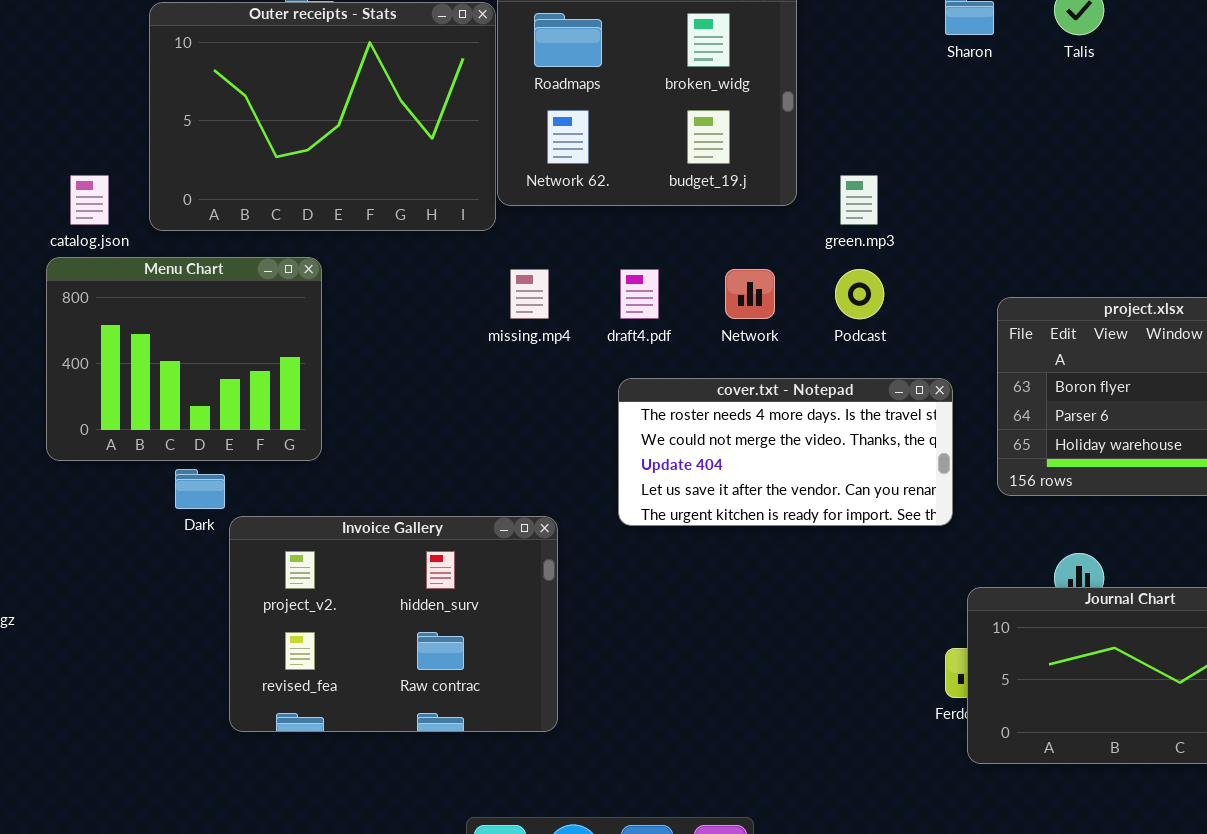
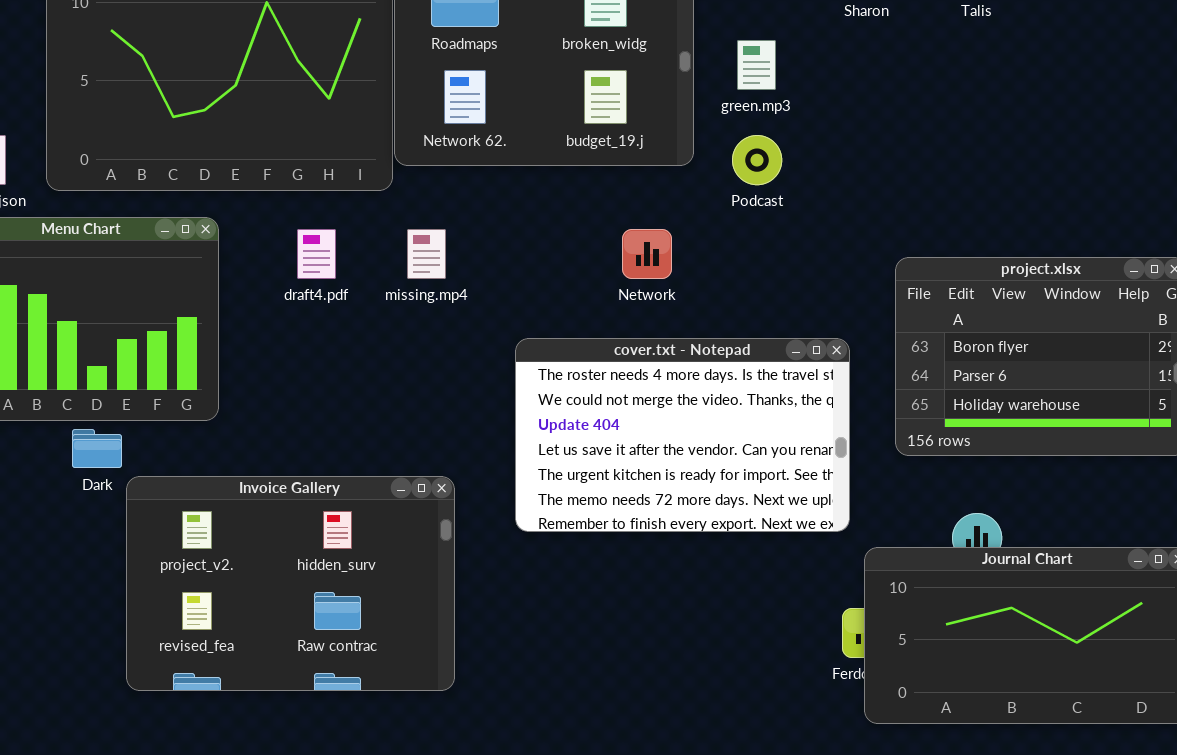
green.mp3: [840,175,878,225] -> [737,40,776,90], moved
draft4.pdf: [620,269,659,319] -> [297,229,336,279], moved
Podcast: [835,269,884,319] -> [732,135,782,185], moved
cover.txt - Notepad: [618,378,953,526] -> [515,338,850,532], resized

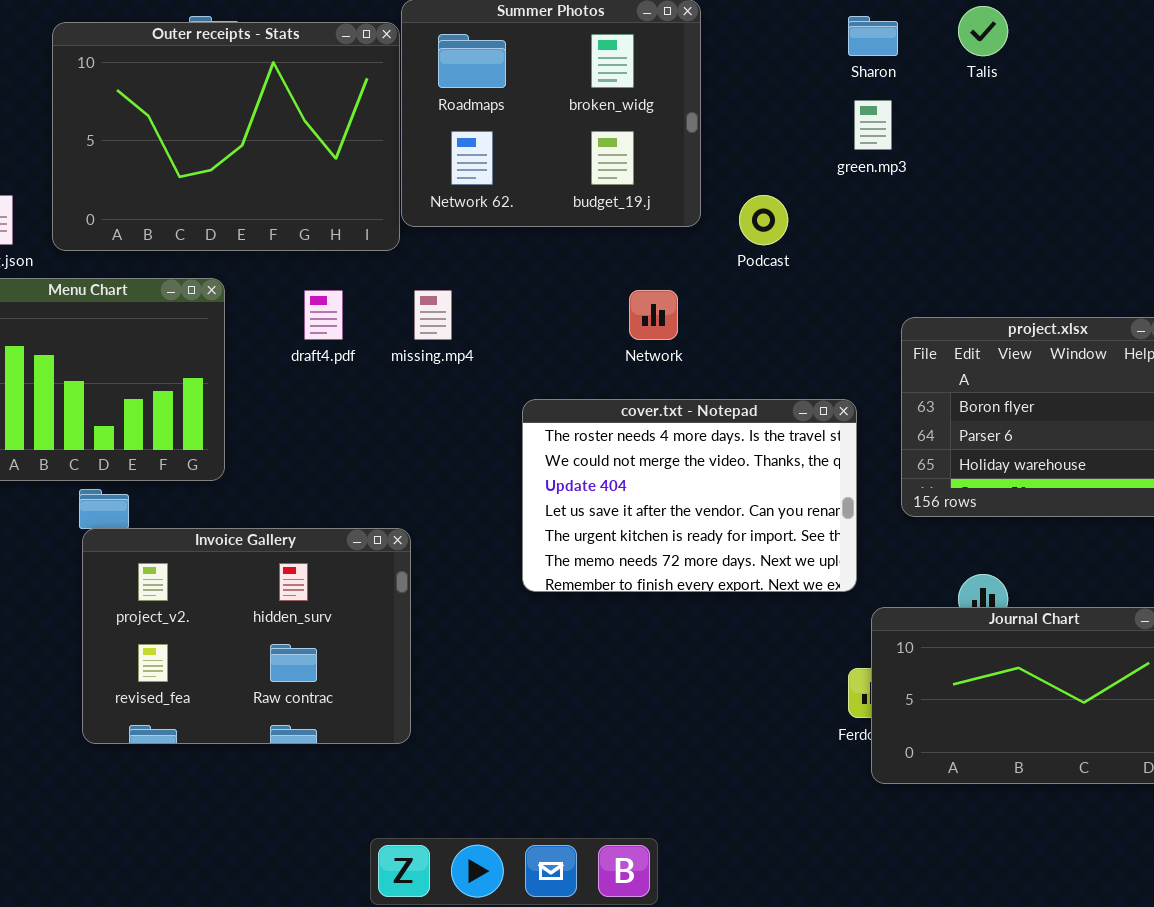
green.mp3: [737,40,776,90] -> [854,100,892,150], moved
Invoice Gallery: [126,476,455,691] -> [82,528,411,744], moved

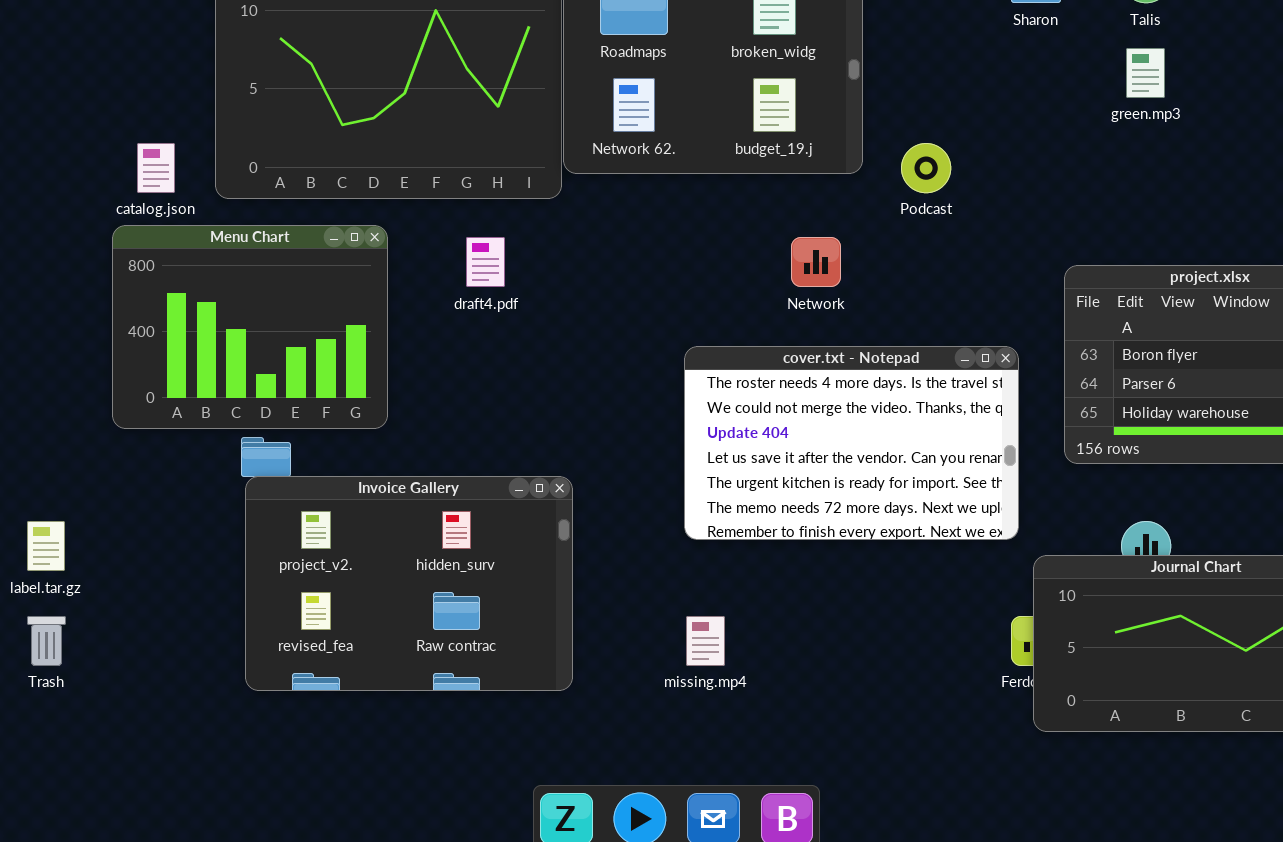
green.mp3: [854,100,892,150] -> [1126,48,1165,98], moved
missing.mp4: [414,290,452,340] -> [686,616,725,666], moved

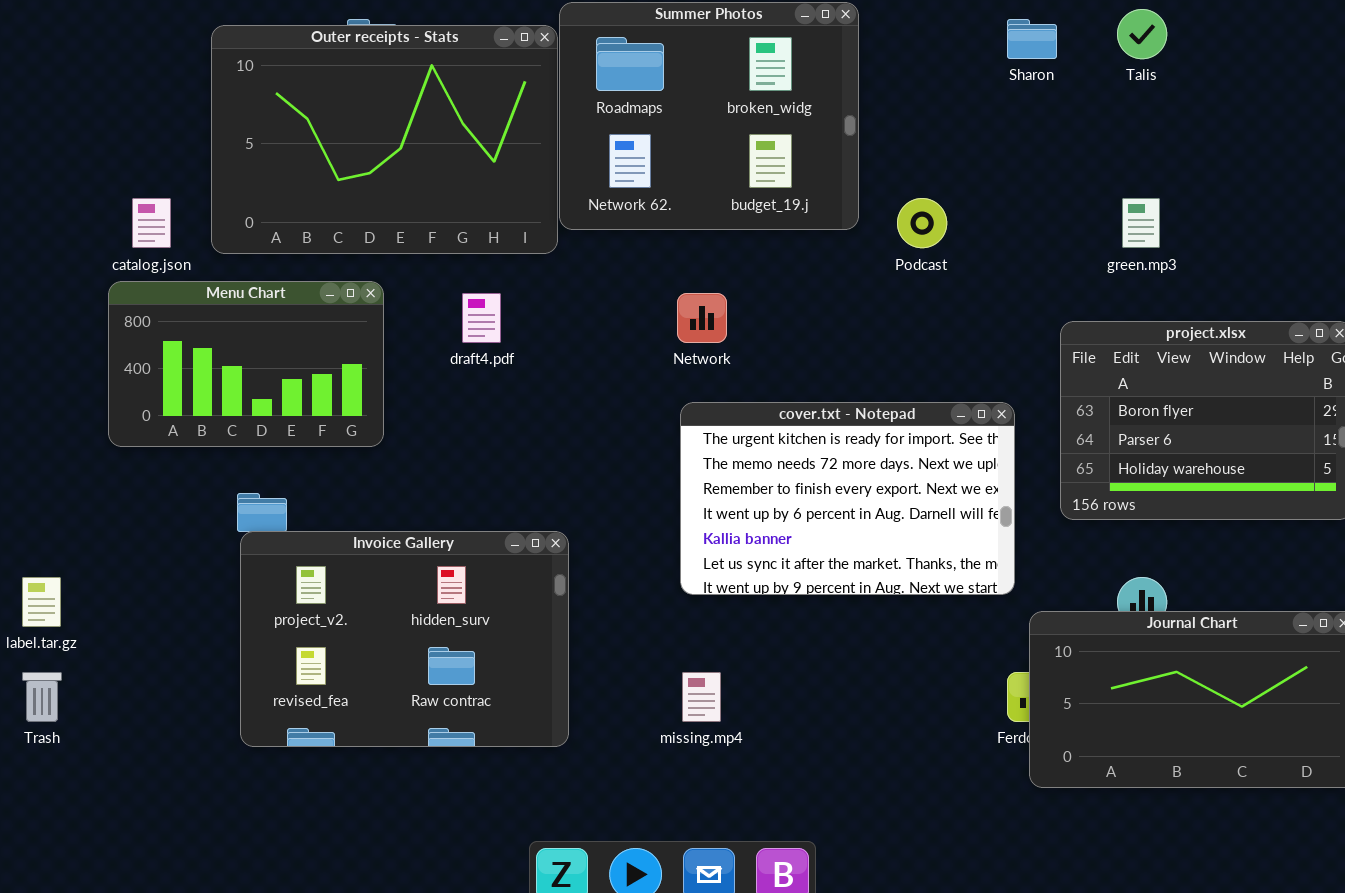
green.mp3: [1126,48,1165,98] -> [1122,198,1160,248], moved
Menu Chart: [112,225,388,429] -> [108,281,384,447], resized
Network: [791,237,841,287] -> [677,293,727,343], moved
cover.txt - Notepad: [684,346,1019,540] -> [680,402,1015,595], scrolled down 4 rows

